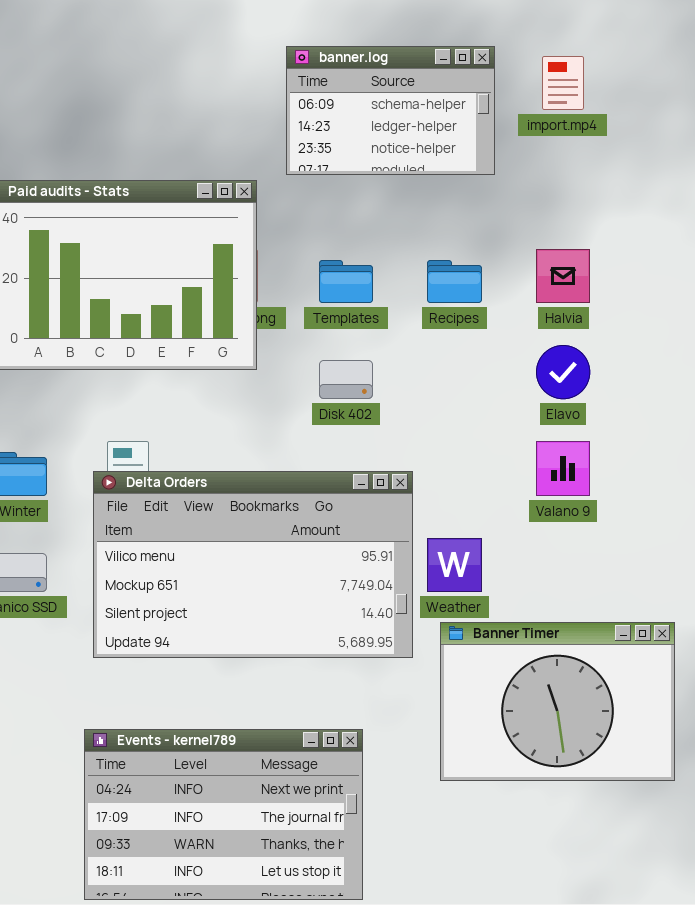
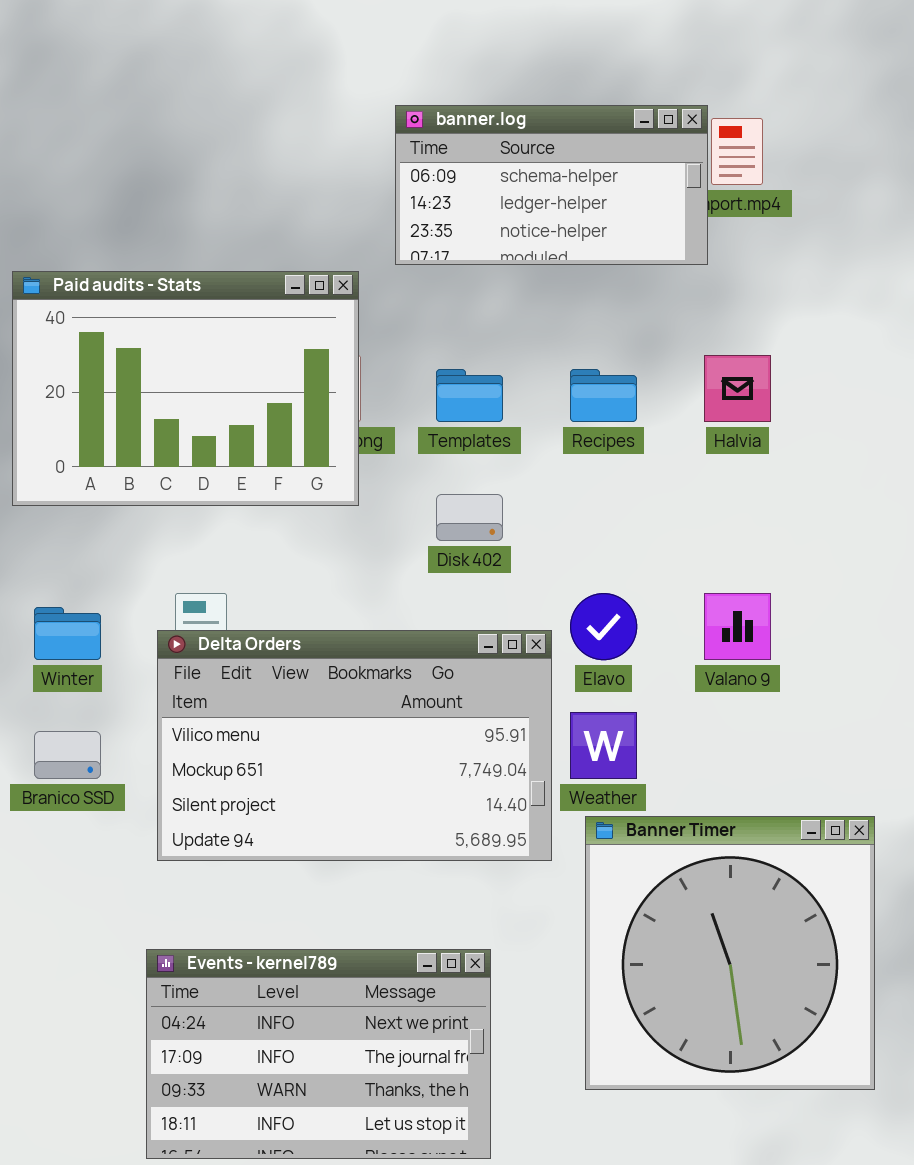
banner.log: [286,46,495,175] -> [395,105,708,265], resized
Elavo: [536,345,590,399] -> [570,593,637,660], moved
Banner Timer: [440,622,675,781] -> [585,816,875,1090], resized

